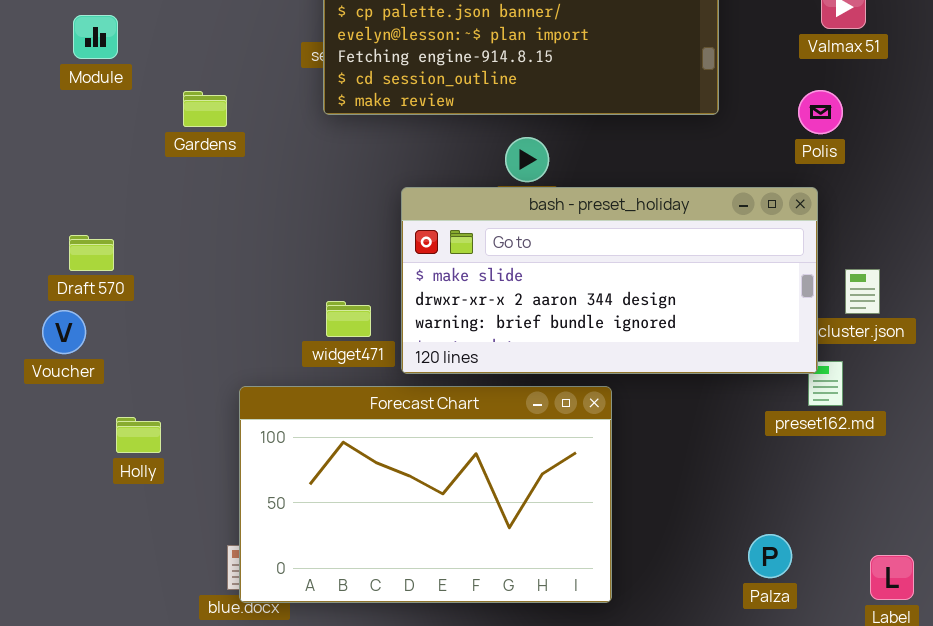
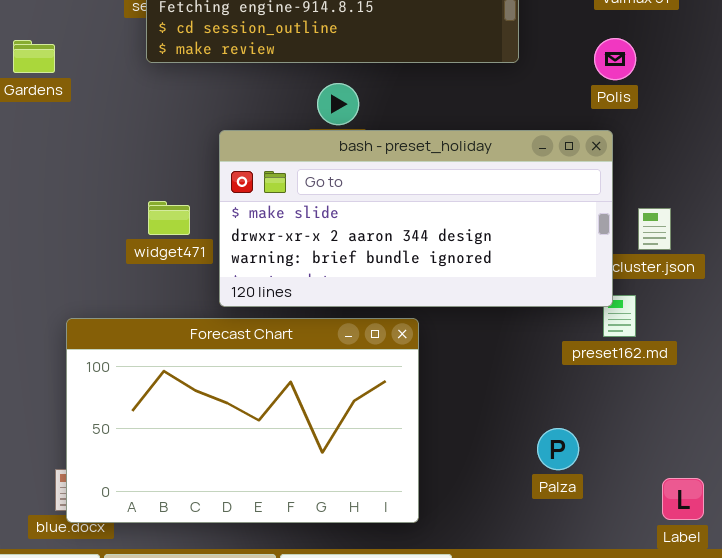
widget471: [326,301,371,337] -> [148,201,190,235], moved
Palza: [748,534,792,578] -> [537,428,579,470], moved

